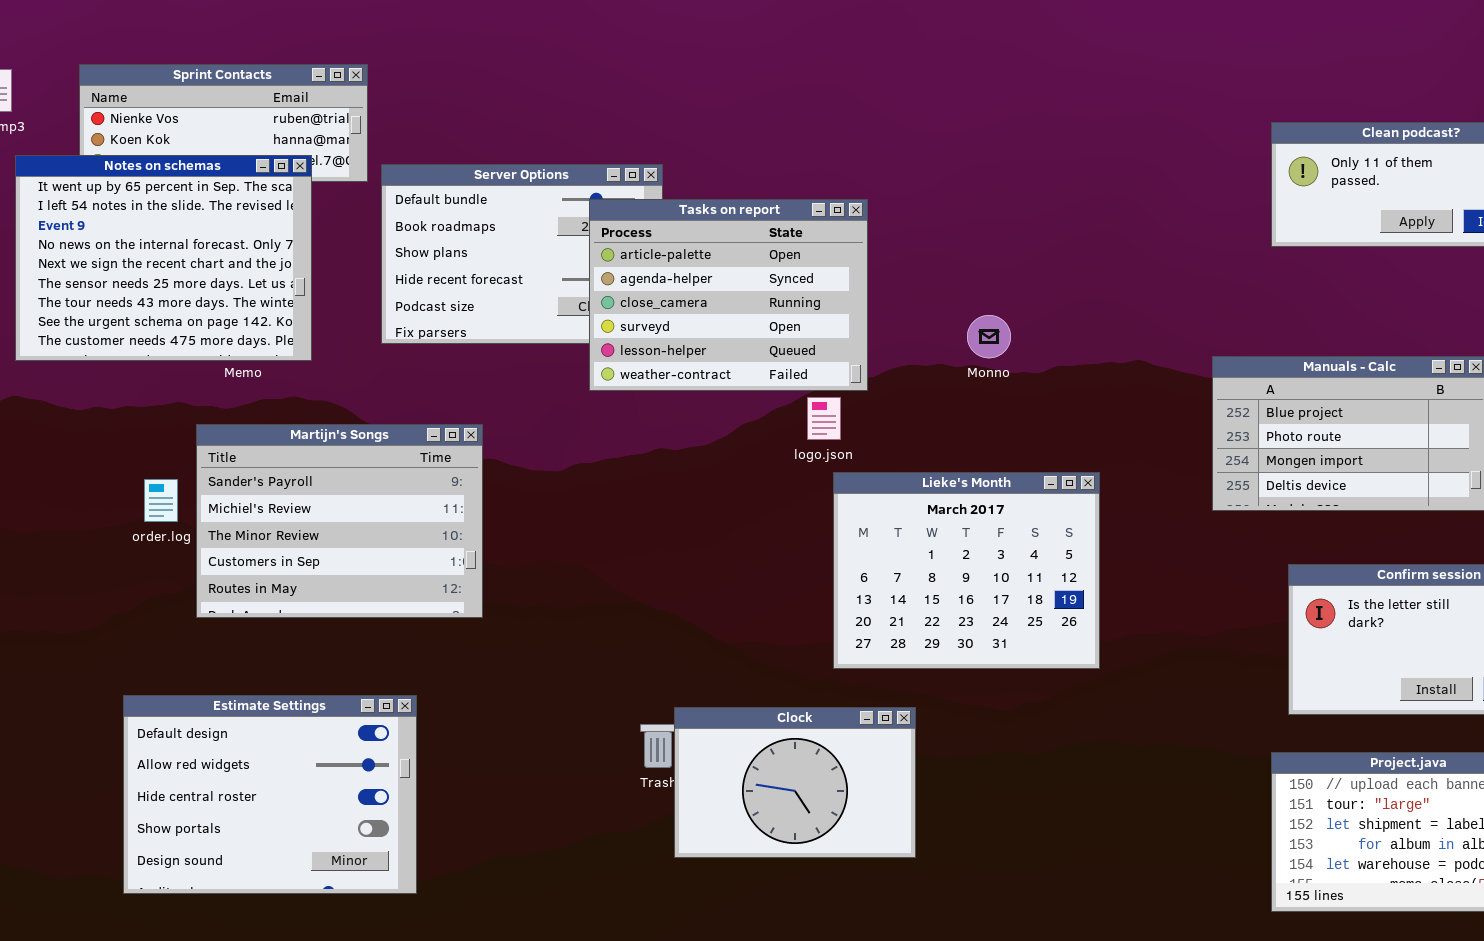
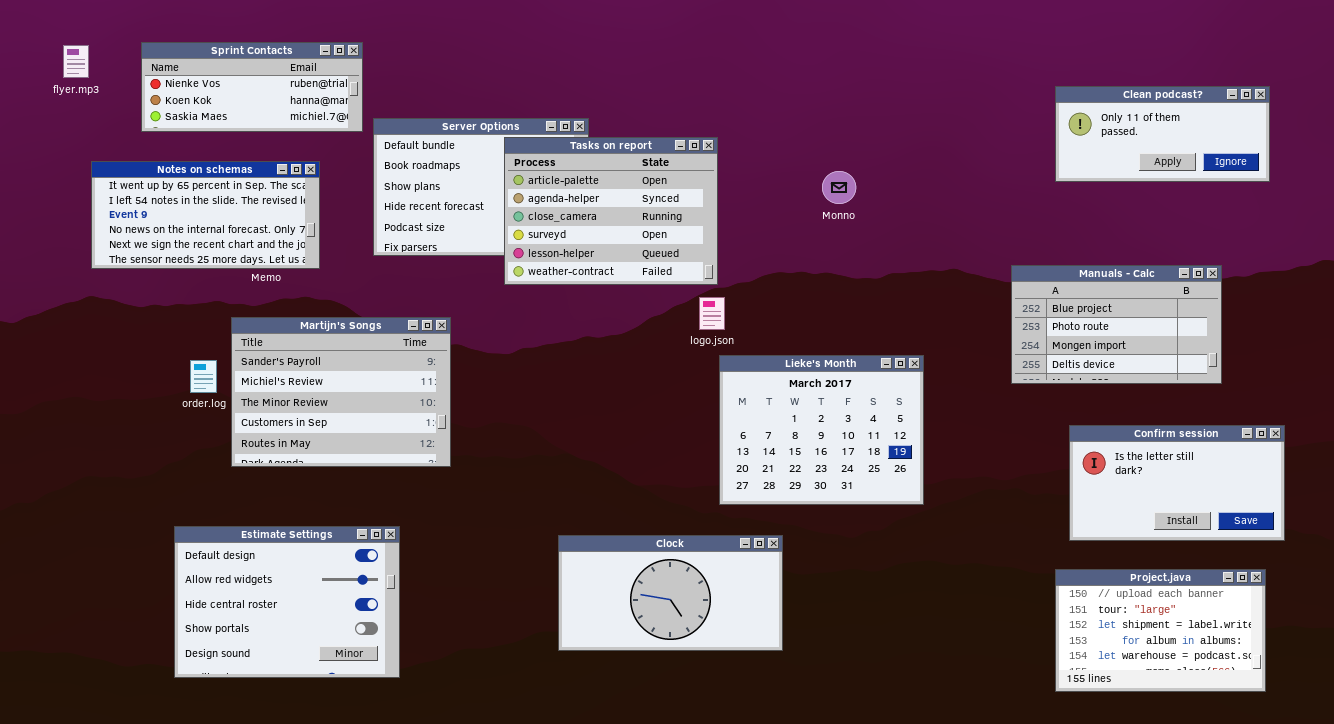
Notes on schemas: [15,155,312,361] -> [91,161,320,269], resized
Tasks on report: [589,199,868,391] -> [504,137,718,285], moved
Monno: [967,315,1011,358] -> [822,171,856,204], moved
Clock: [674,707,916,858] -> [558,535,783,651], resized

